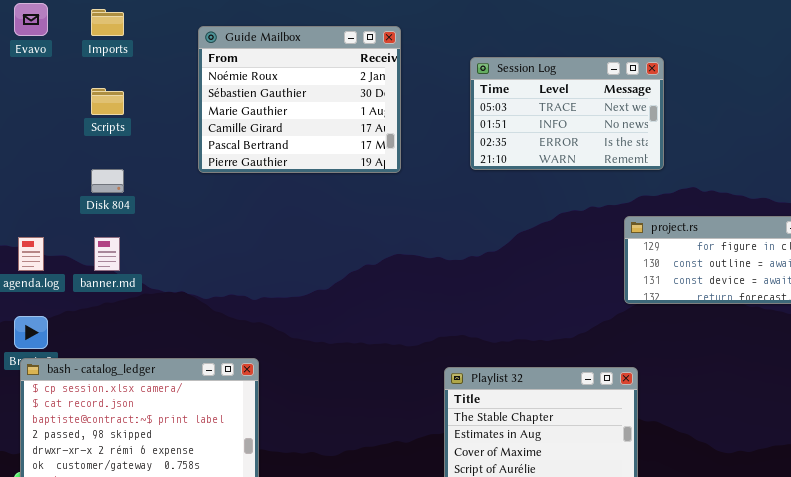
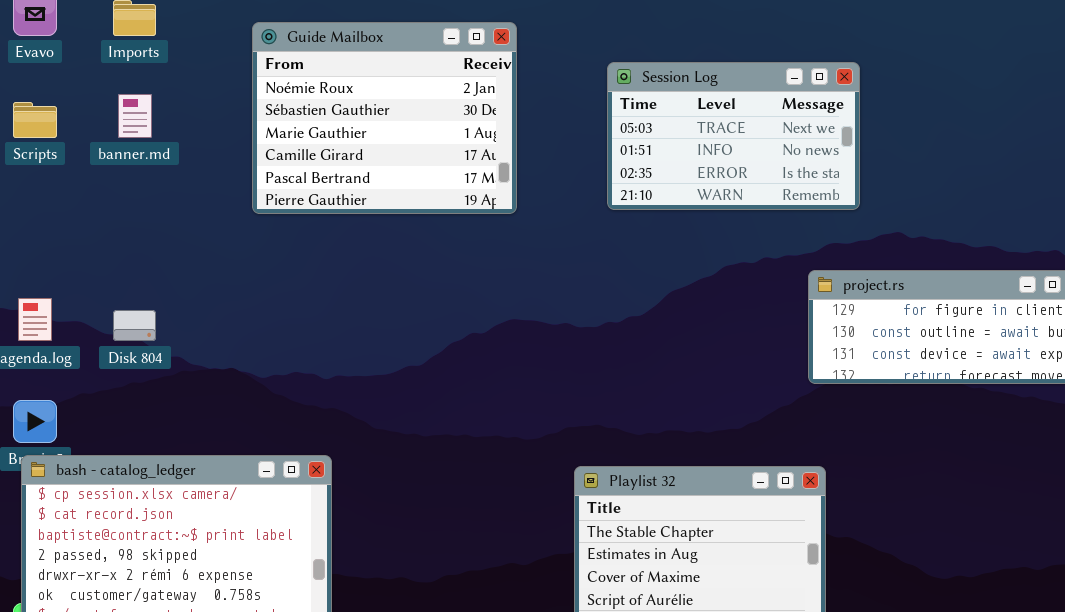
Scripts: [91,88,124,115] -> [13,102,57,138], moved
Disk 804: [91,169,124,193] -> [113,310,156,341], moved
banner.md: [94,237,120,271] -> [118,94,152,138], moved

